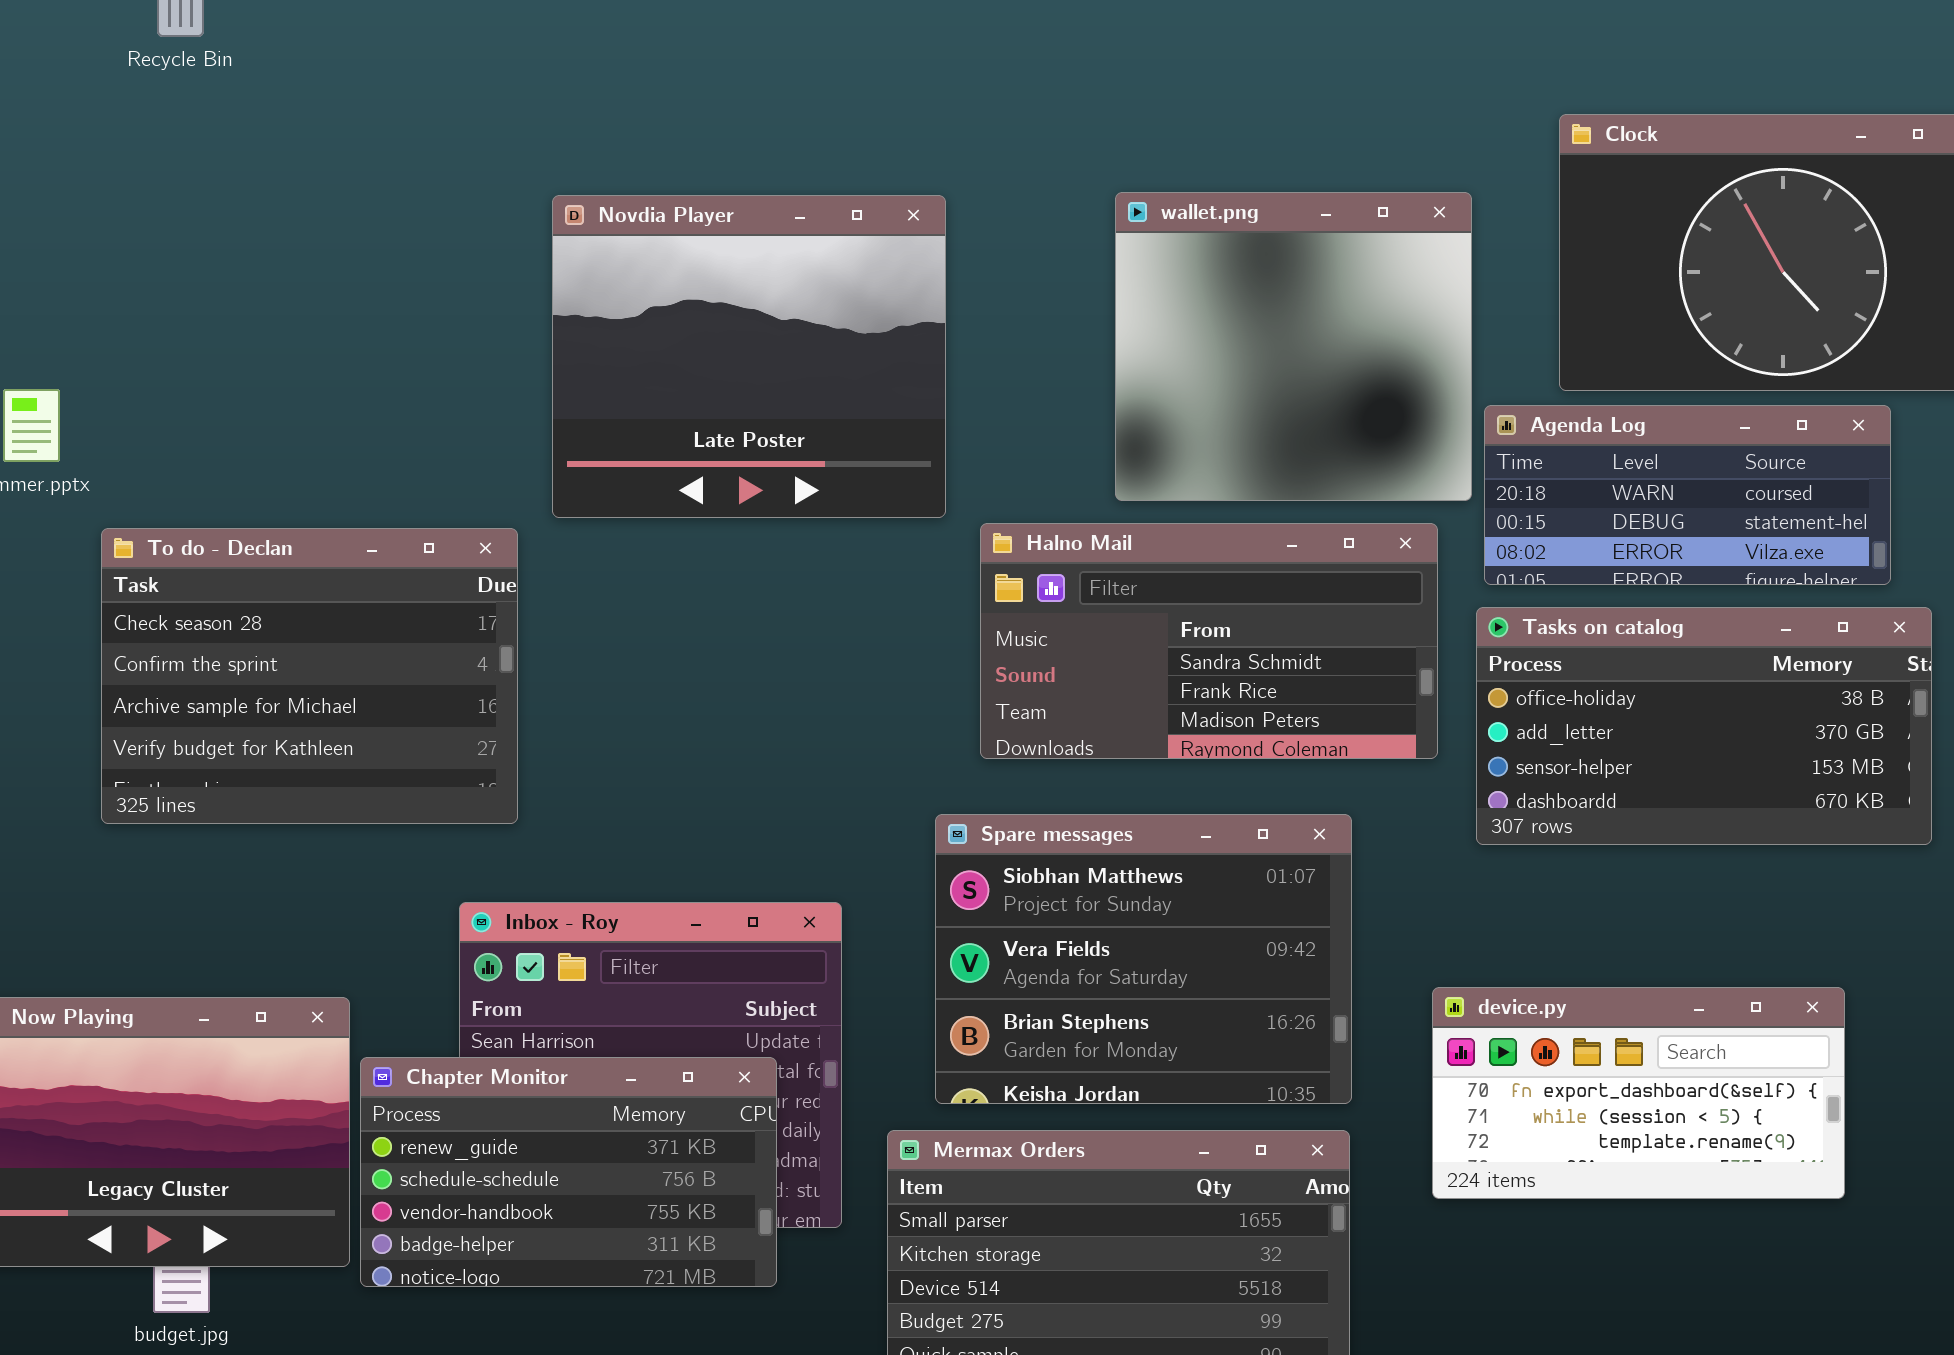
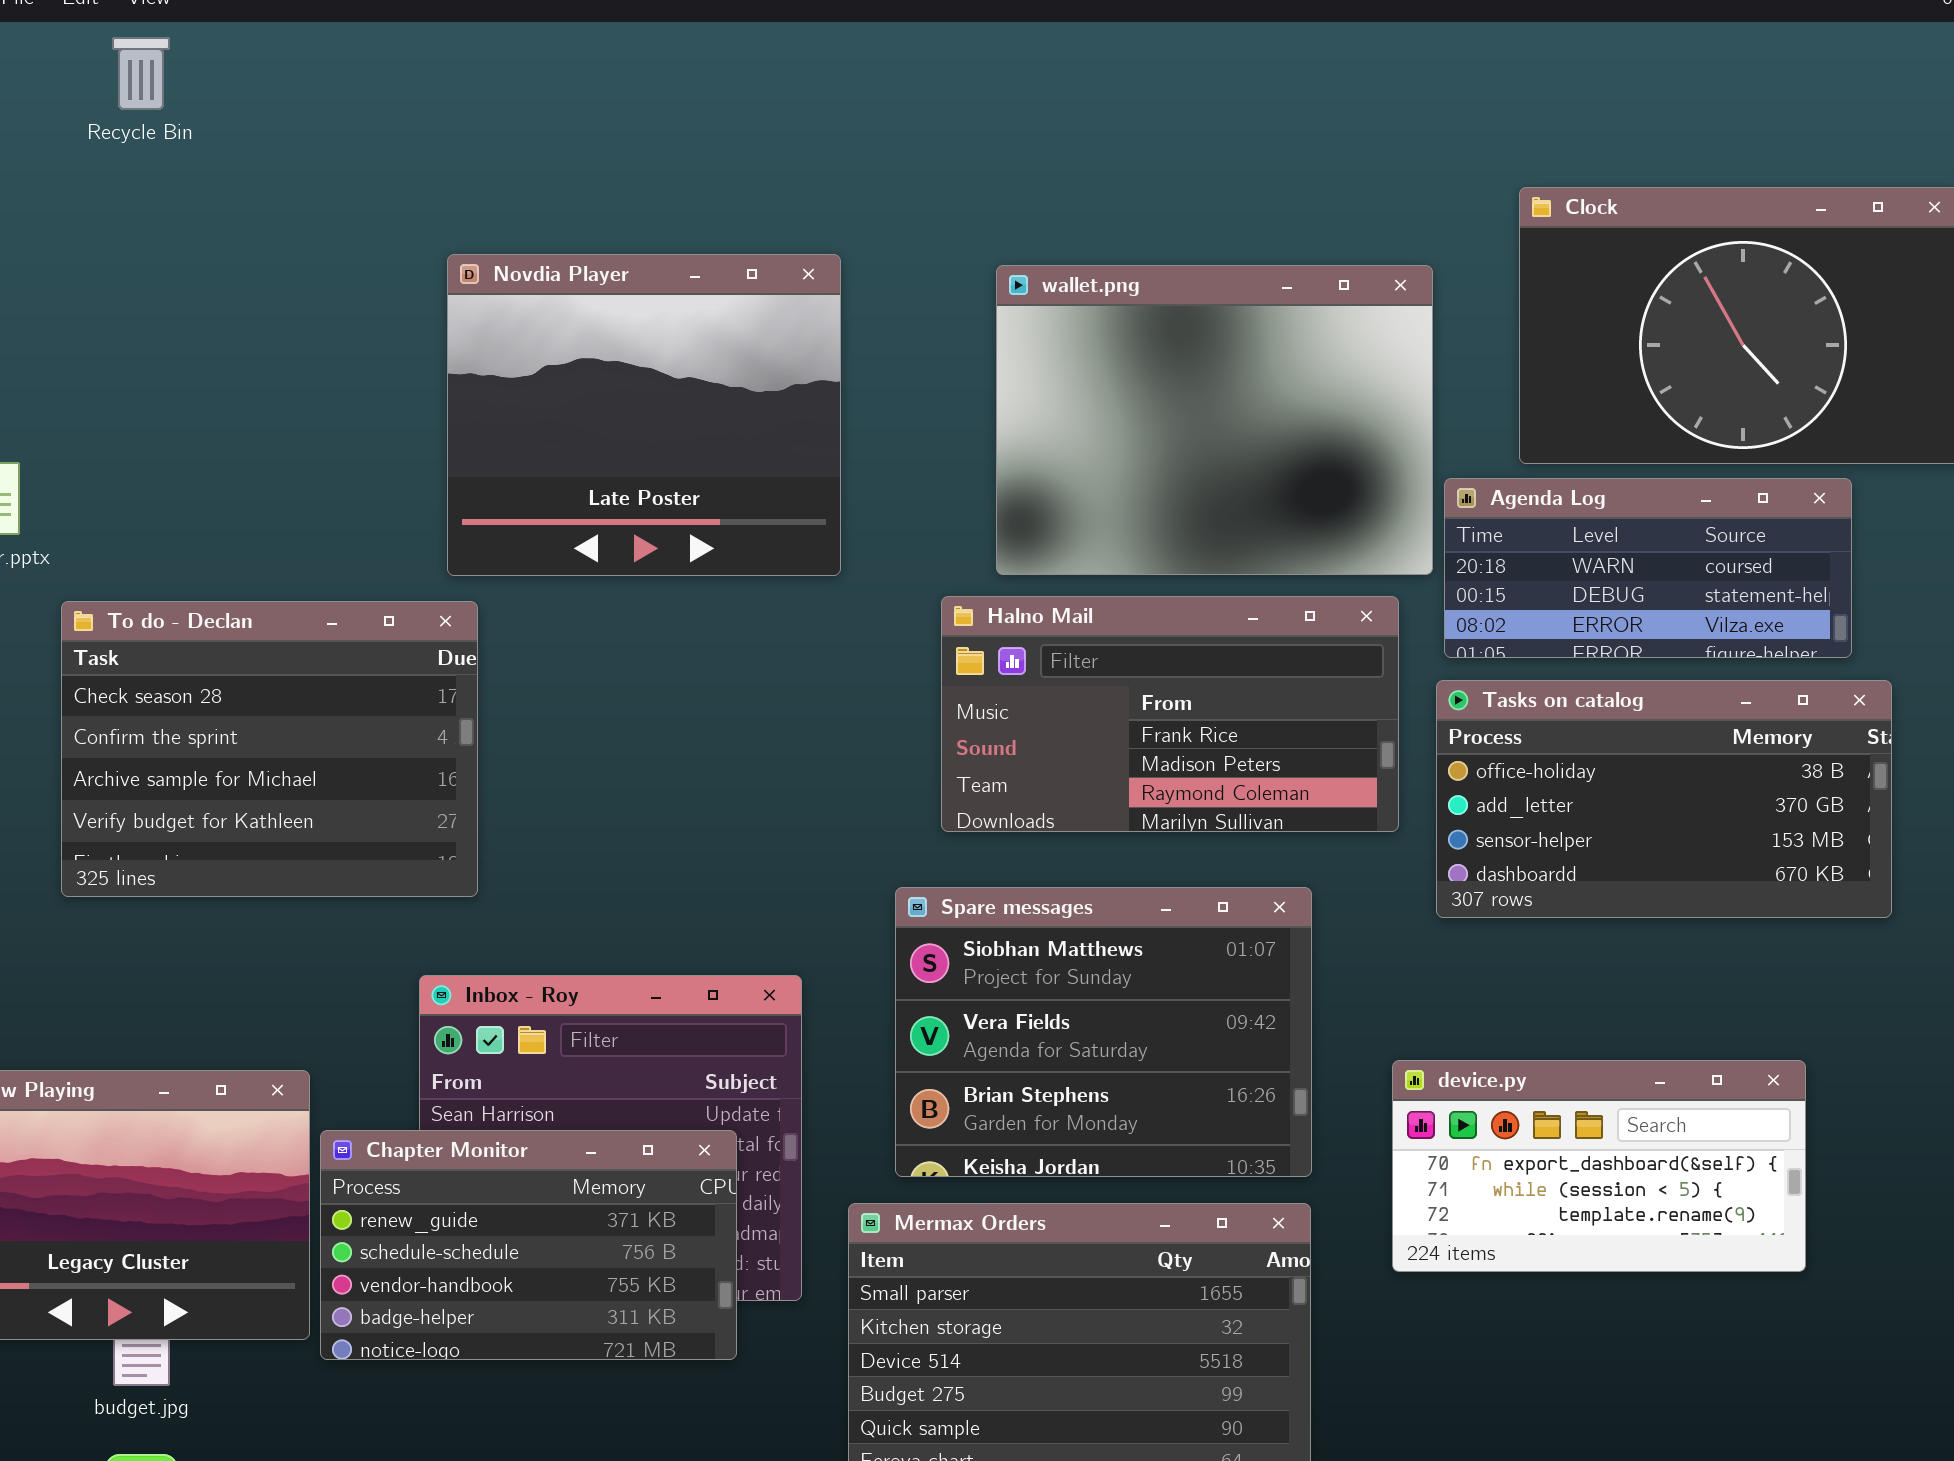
wallet.png: [1115,192,1472,501] -> [996,265,1433,575], resized
Novdia Player: [552,195,946,518] -> [447,254,841,576], moved
Halno Mail: [980,523,1438,759] -> [941,596,1399,832], scrolled down 1 row

